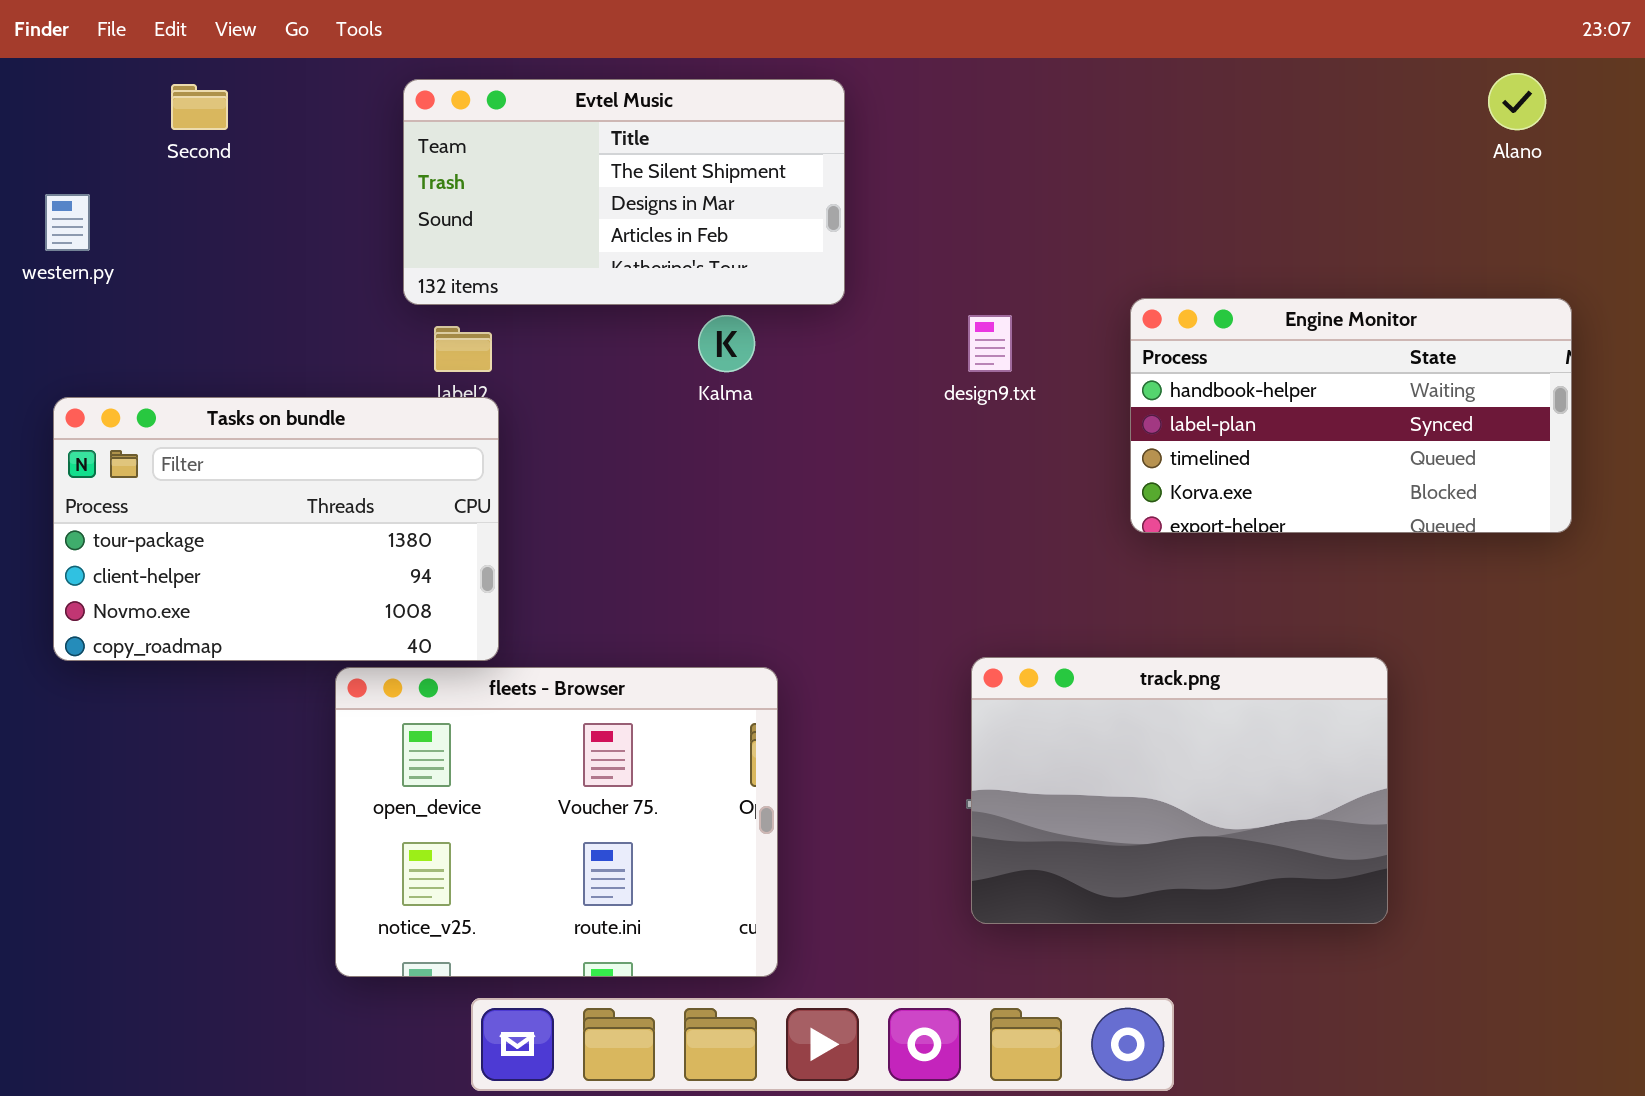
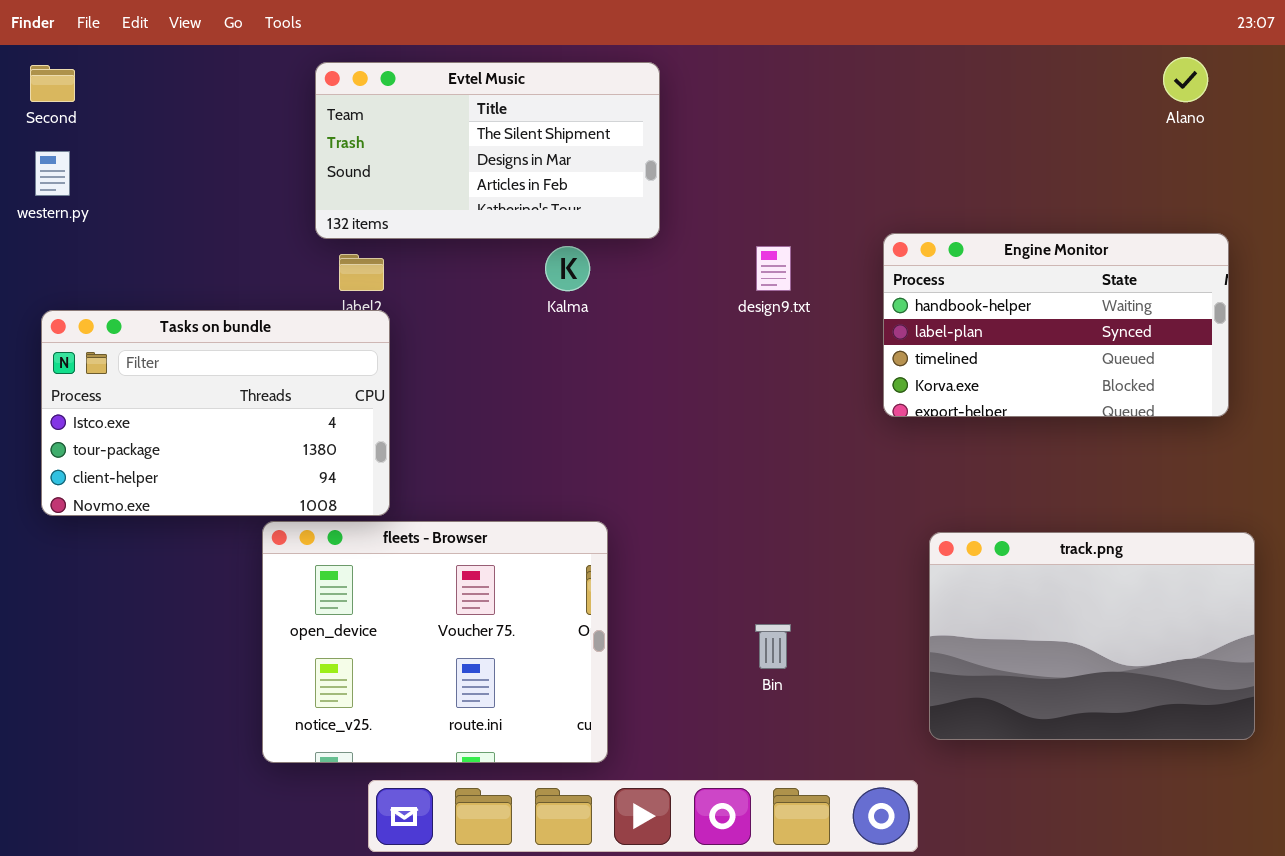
Second: [171,84,228,130] -> [30,65,75,102], moved
Tasks on bundle: [53,397,499,661] -> [41,310,390,516], scrolled up 1 row
track.png: [971,657,1388,924] -> [929,532,1255,740], moved

